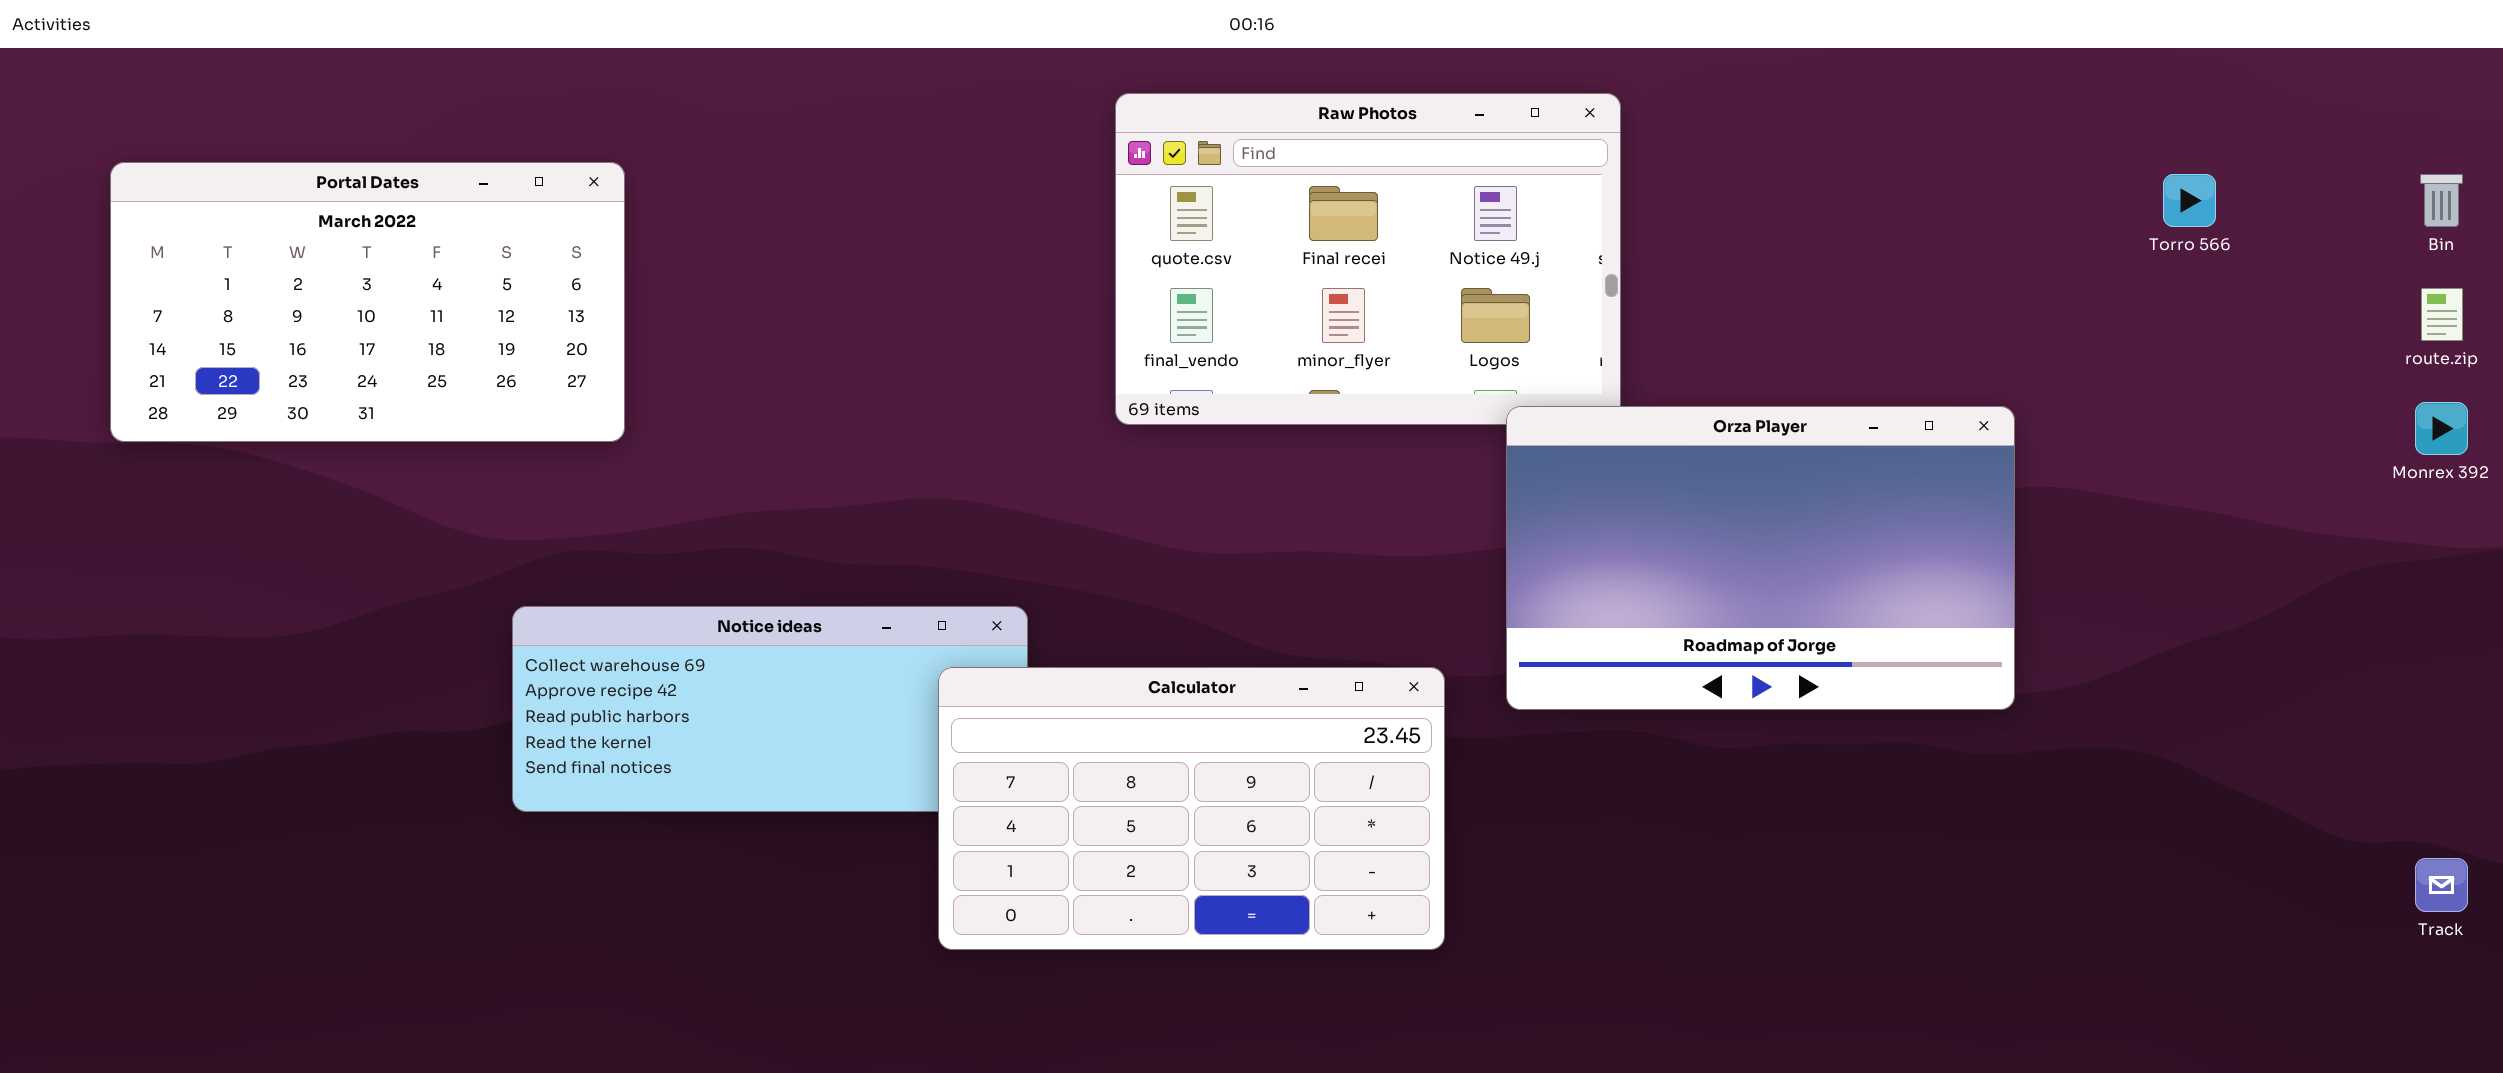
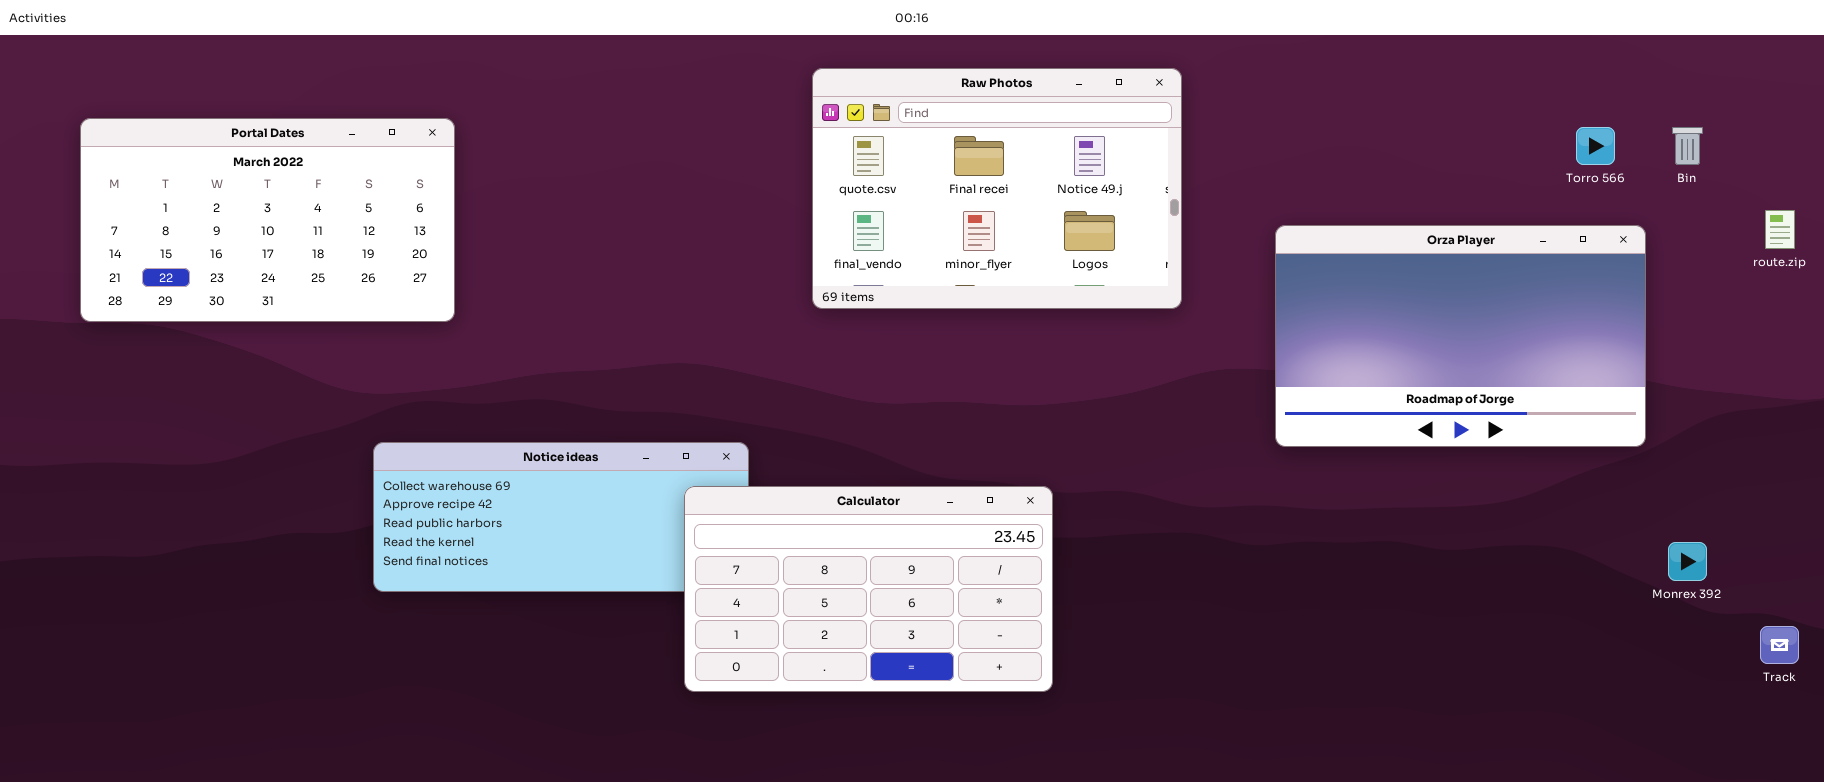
Bin: [2420,174,2463,227] -> [1672,127,1703,165], moved
Monrex 392: [2415,402,2468,455] -> [1668,542,1707,581], moved
Orza Player: [1506,406,2015,710] -> [1275,225,1646,447], moved

